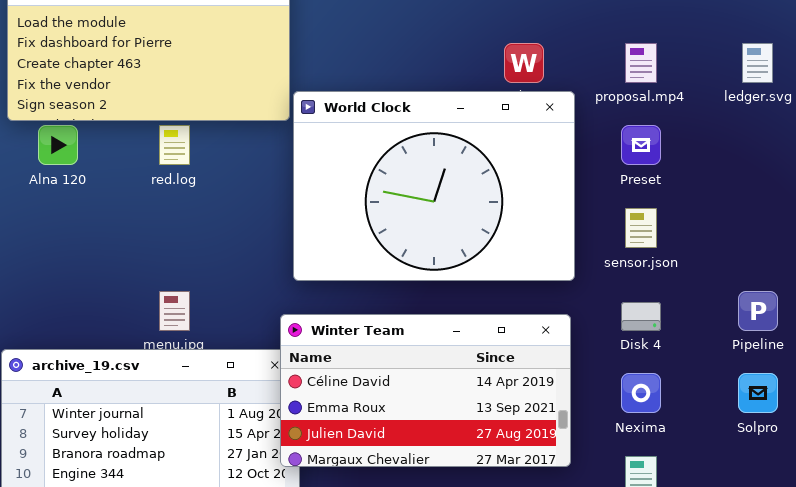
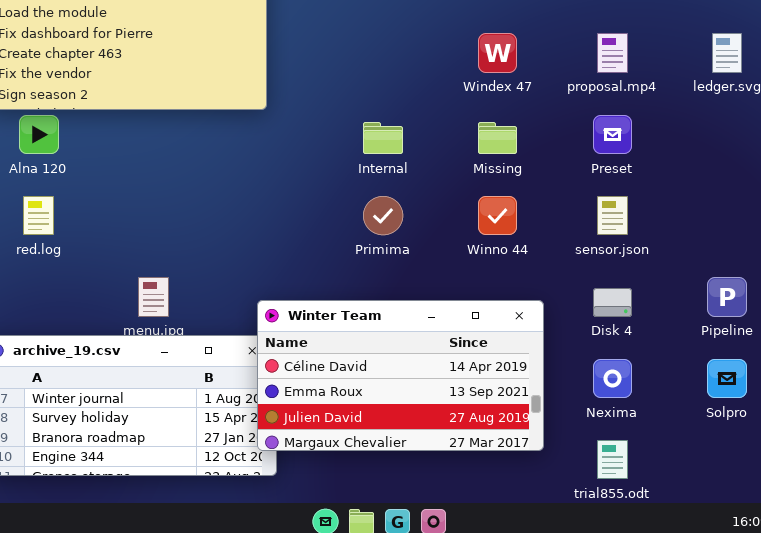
World Clock: [293,91,575,281] -> none, closed
red.log: [159,125,190,165] -> [23,196,54,235], moved

